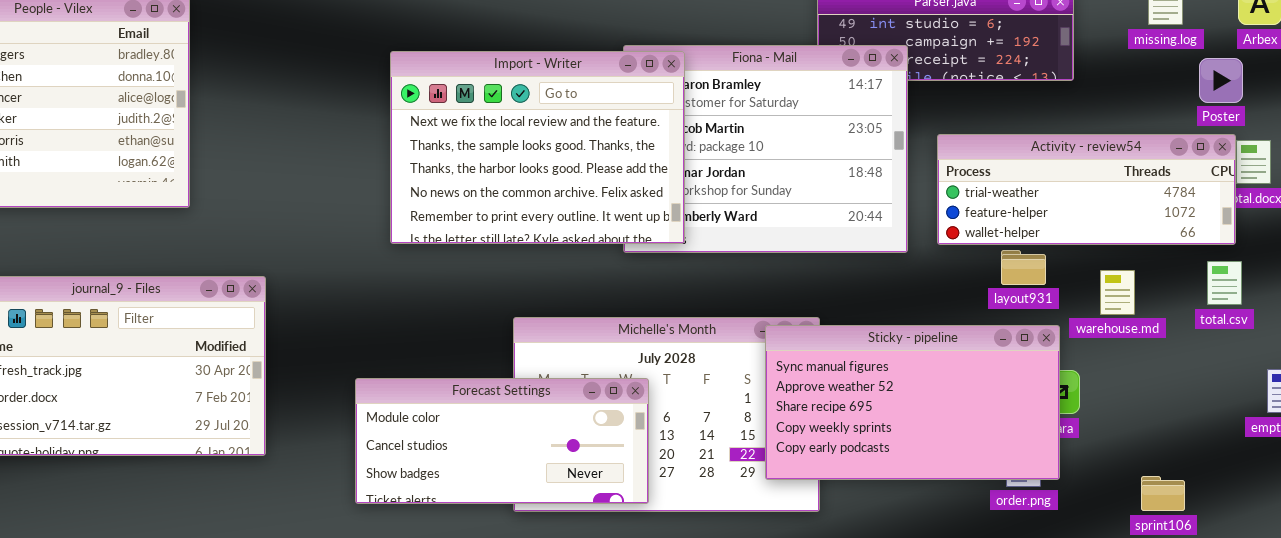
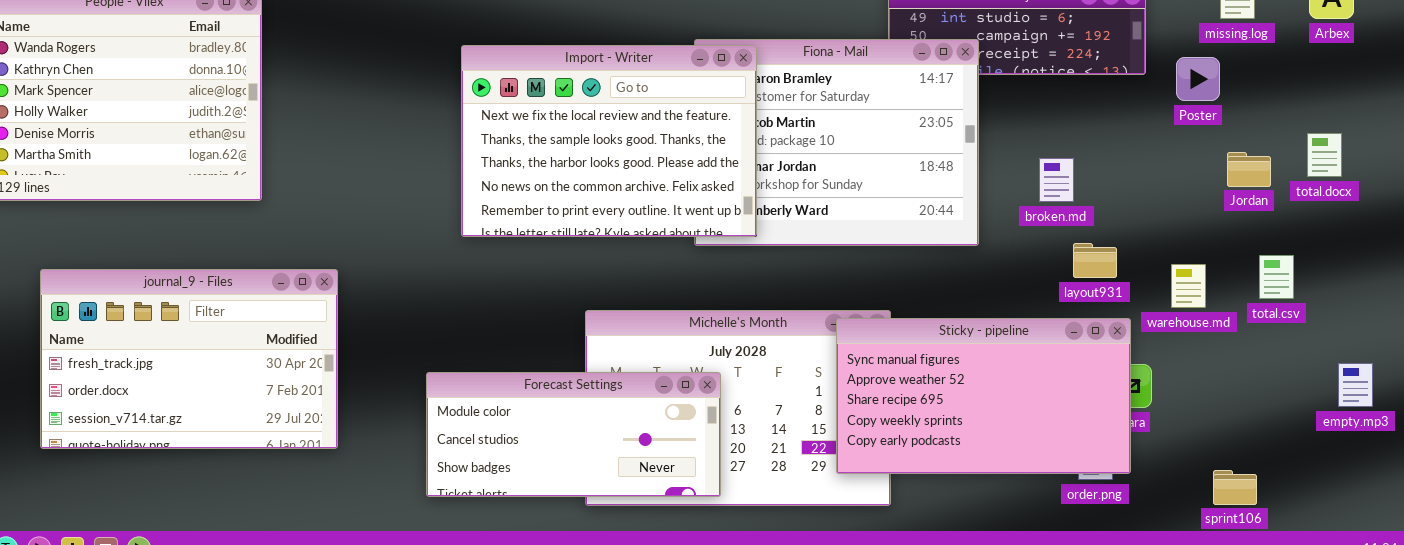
Poster: [1199,58,1243,103] -> [1176,57,1220,101], moved
Activity - review54: [937,134,1236,245] -> none, closed
total.csv: [1207,261,1242,305] -> [1259,255,1294,299], moved

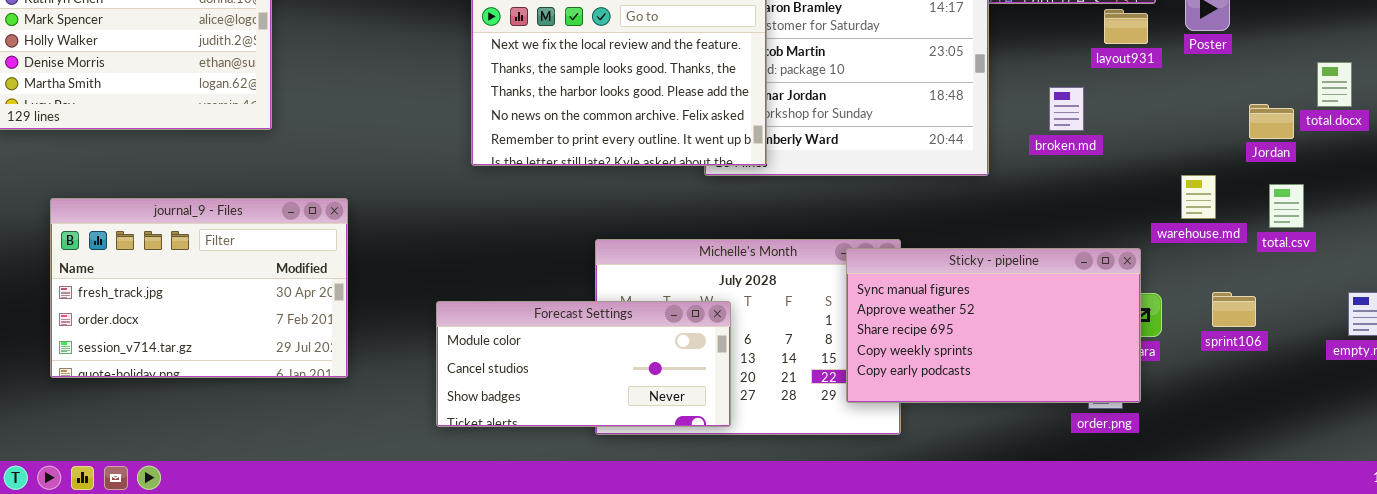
Jordan: [1227,152,1271,187] -> [1249,104,1294,139], moved
layout931: [1073,243,1117,278] -> [1104,9,1148,44], moved
warehouse.md: [1171,264,1206,308] -> [1181,175,1216,219], moved
sprint106: [1213,470,1257,505] -> [1212,292,1256,327], moved

